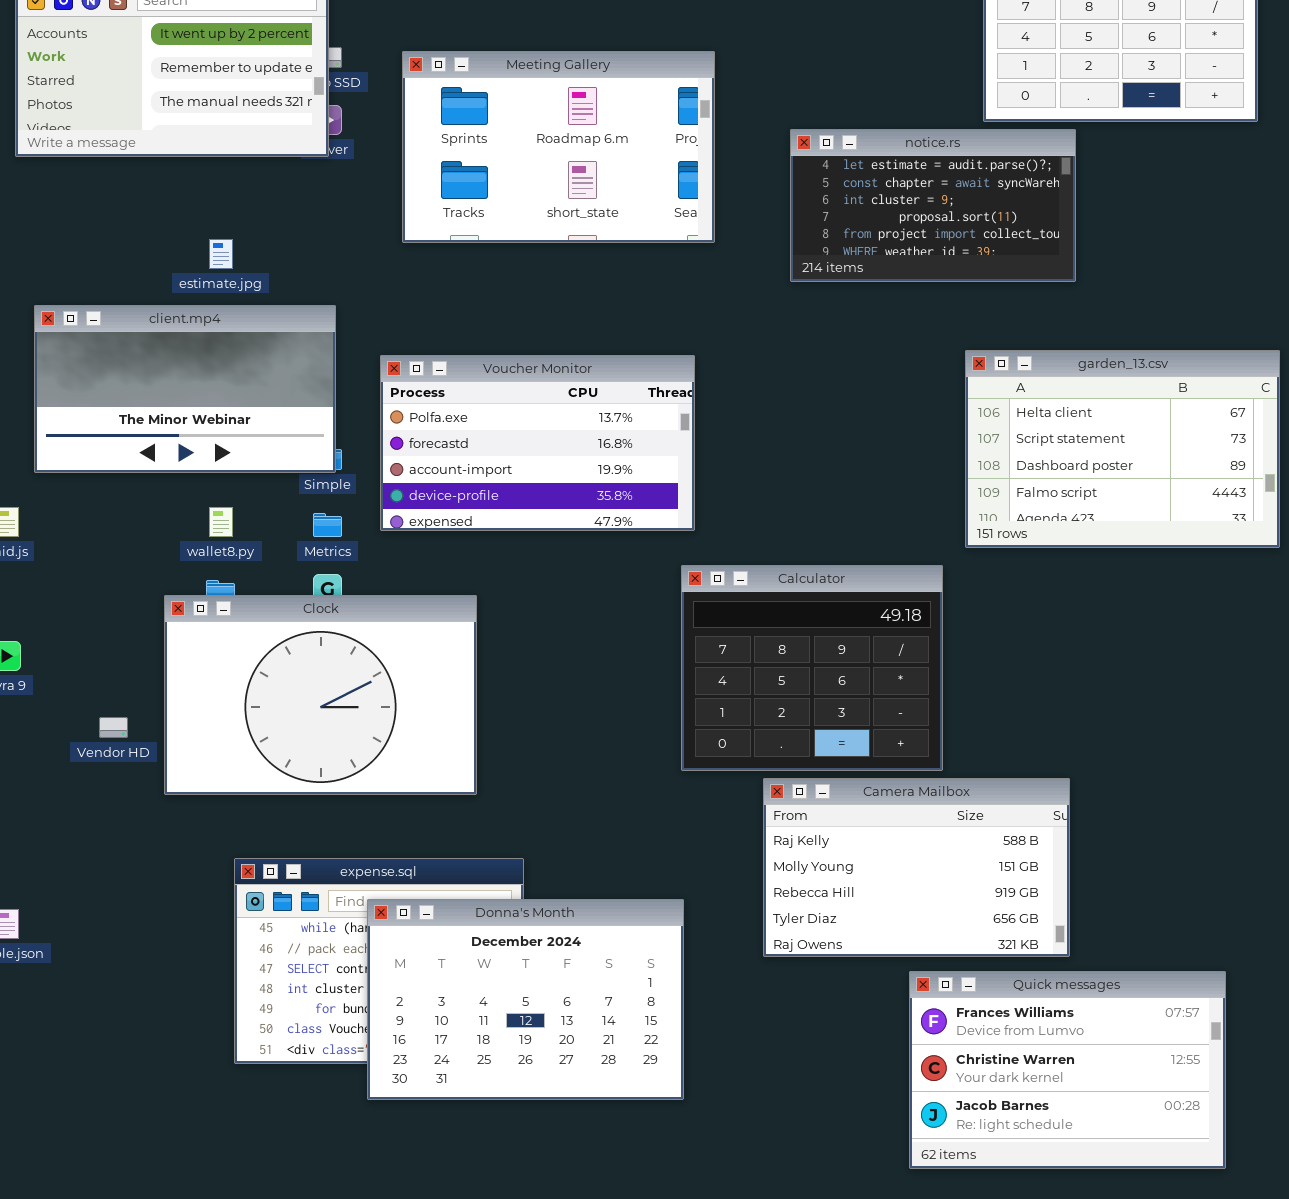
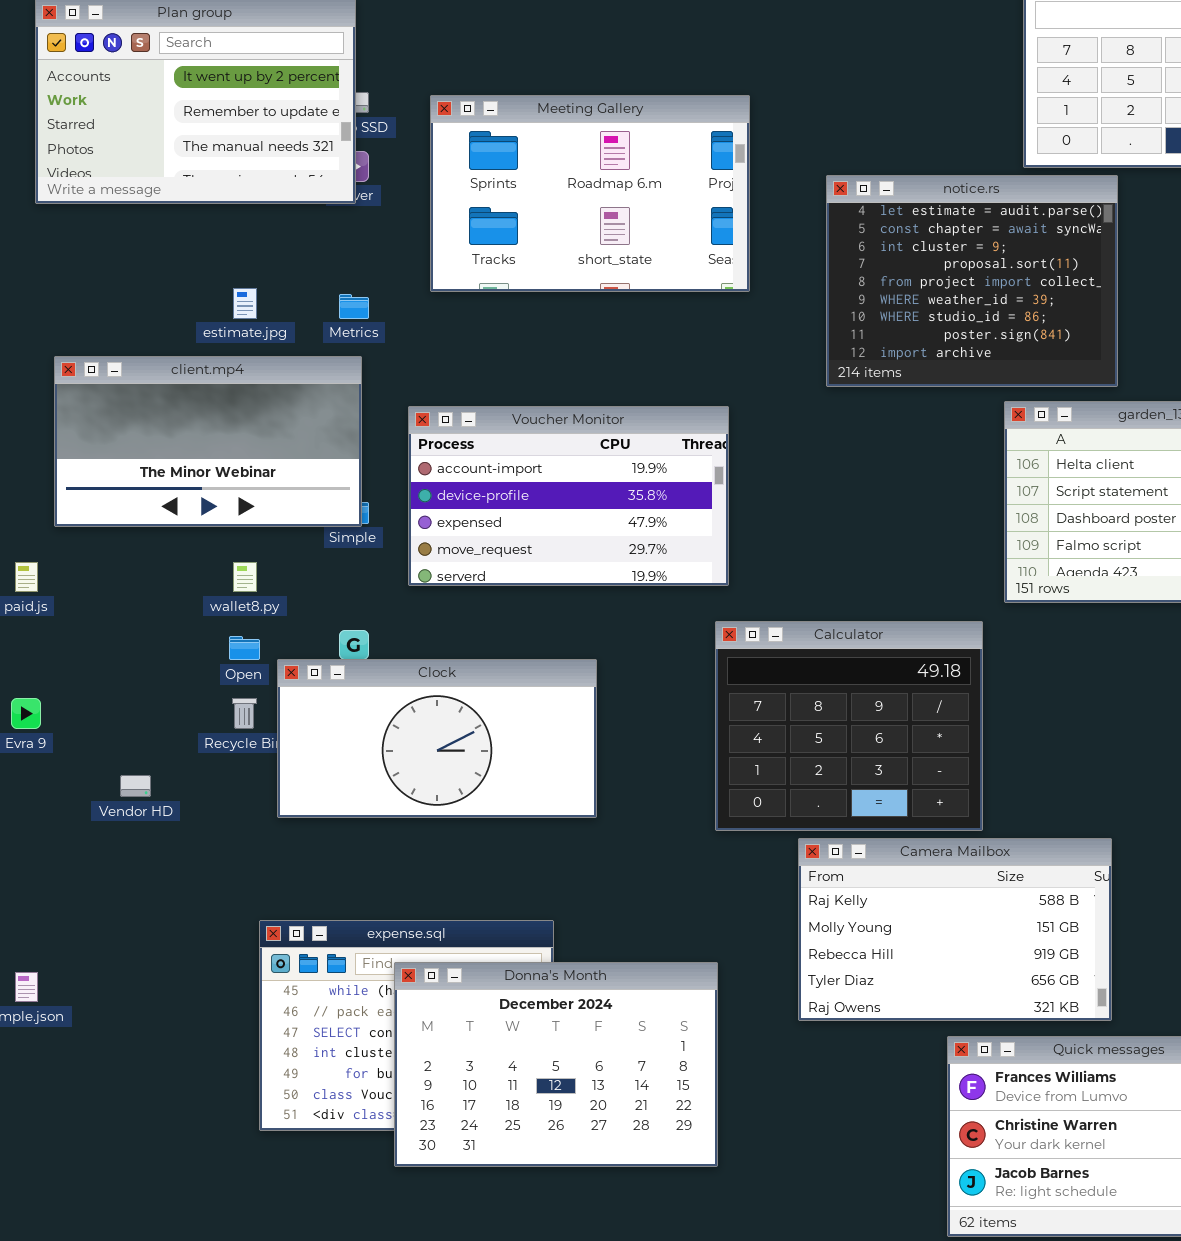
notice.rs: [790,129,1076,282] -> [826,175,1118,387], resized
Voucher Monitor: [380,355,695,531] -> [408,406,729,586], scrolled down 2 rows
Metrics: [313,513,342,537] -> [339,294,369,319], moved
Clock: [164,595,477,795] -> [277,659,597,818], moved, resized

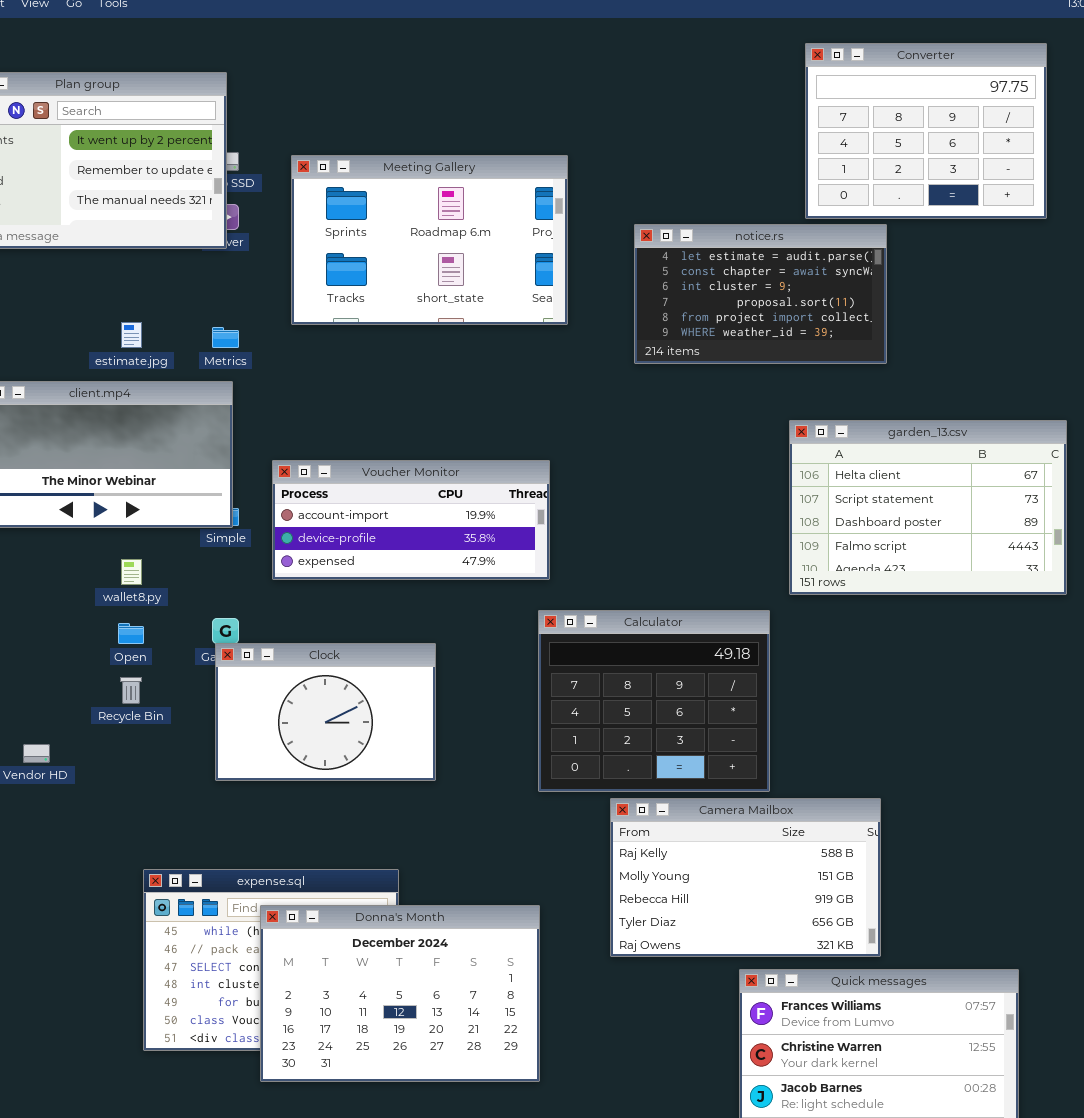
notice.rs: [826,175,1118,387] -> [634,224,887,364], resized
Voucher Monitor: [408,406,729,586] -> [272,460,550,580], resized
Clock: [277,659,597,818] -> [215,643,436,781], resized

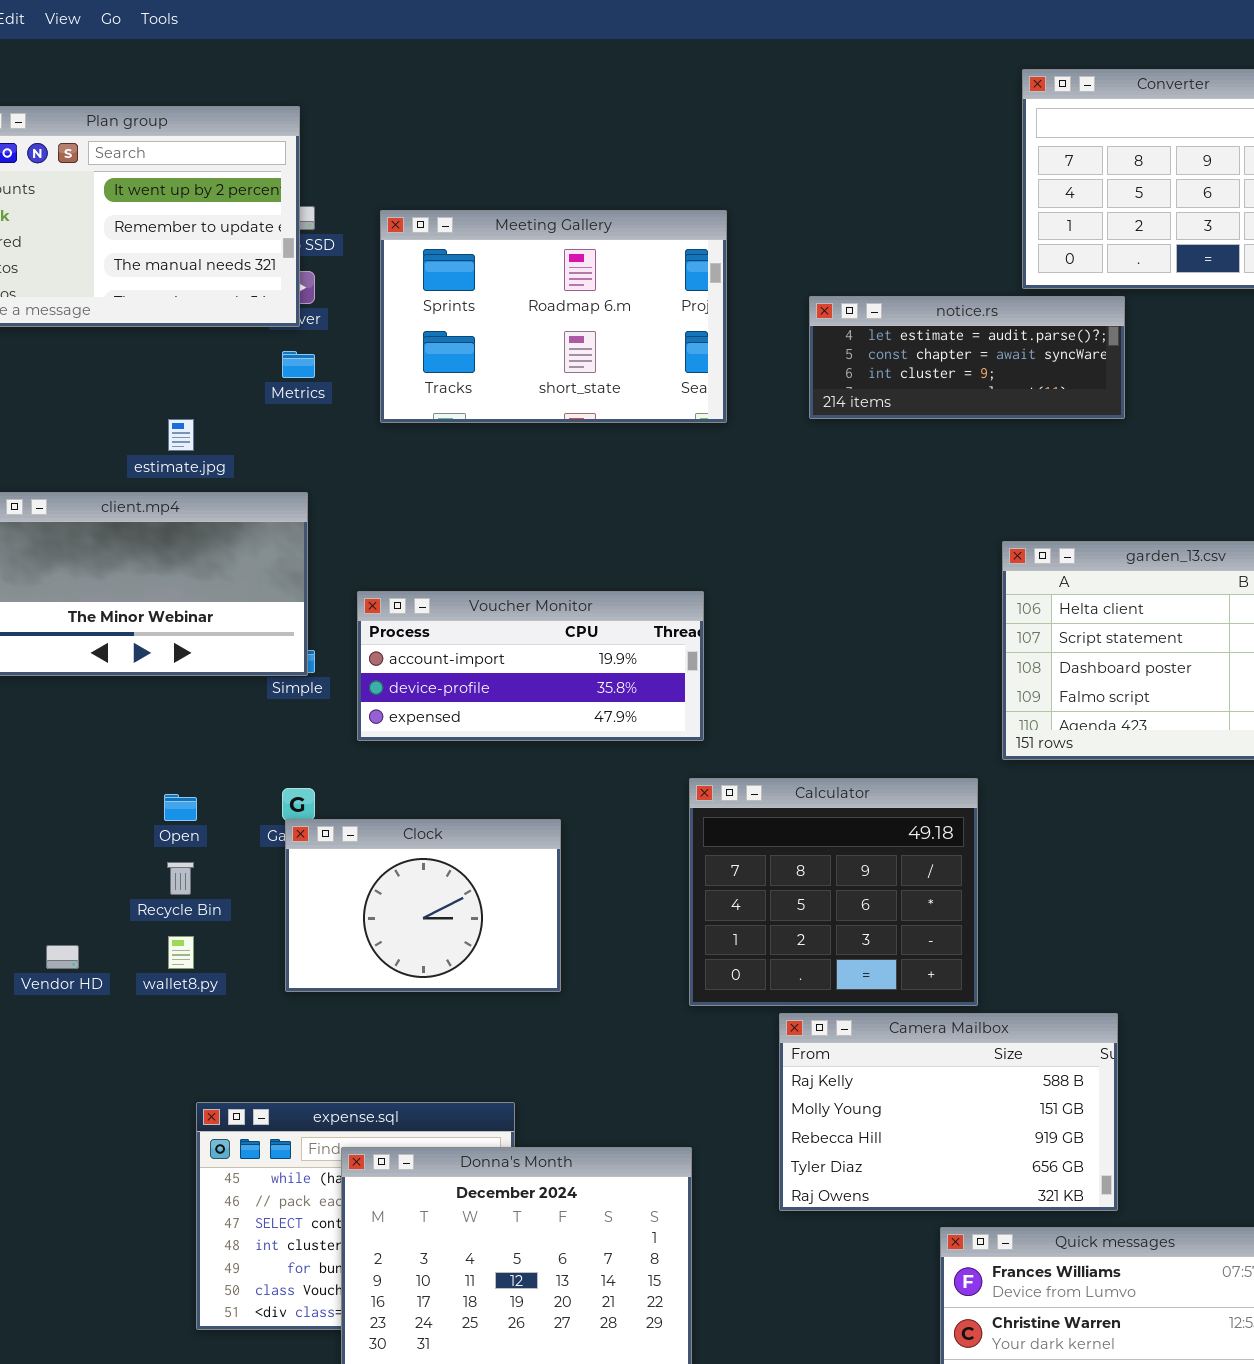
notice.rs: [634,224,887,364] -> [809,296,1125,419], resized
Metrics: [212,327,239,348] -> [282,351,315,378], moved
wallet8.py: [121,559,142,585] -> [168,936,194,969], moved

